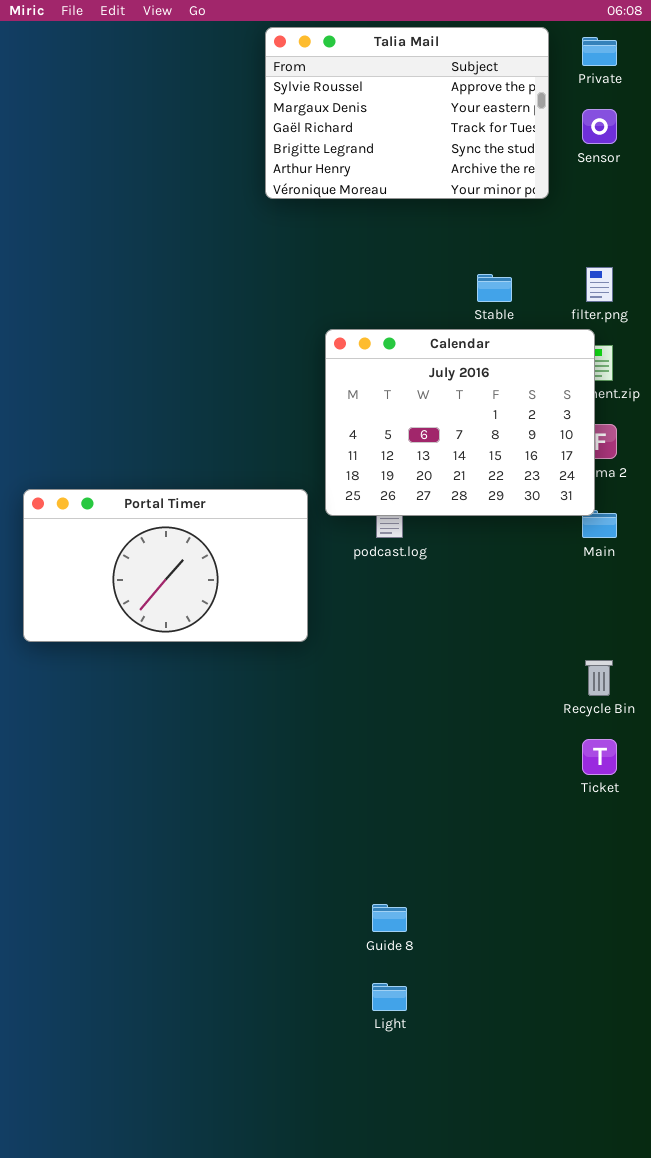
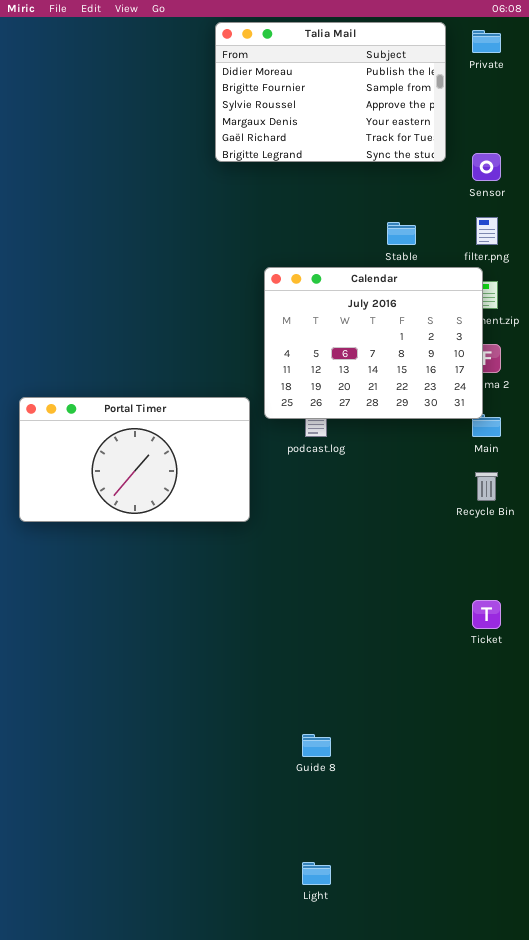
Talia Mail: [265,27,549,199] -> [215,22,446,162], scrolled up 2 rows
Sensor: [582,109,617,144] -> [472,153,501,181], moved
Recycle Bin: [585,660,613,696] -> [475,472,498,501], moved
Light: [372,983,407,1011] -> [302,862,331,885], moved

